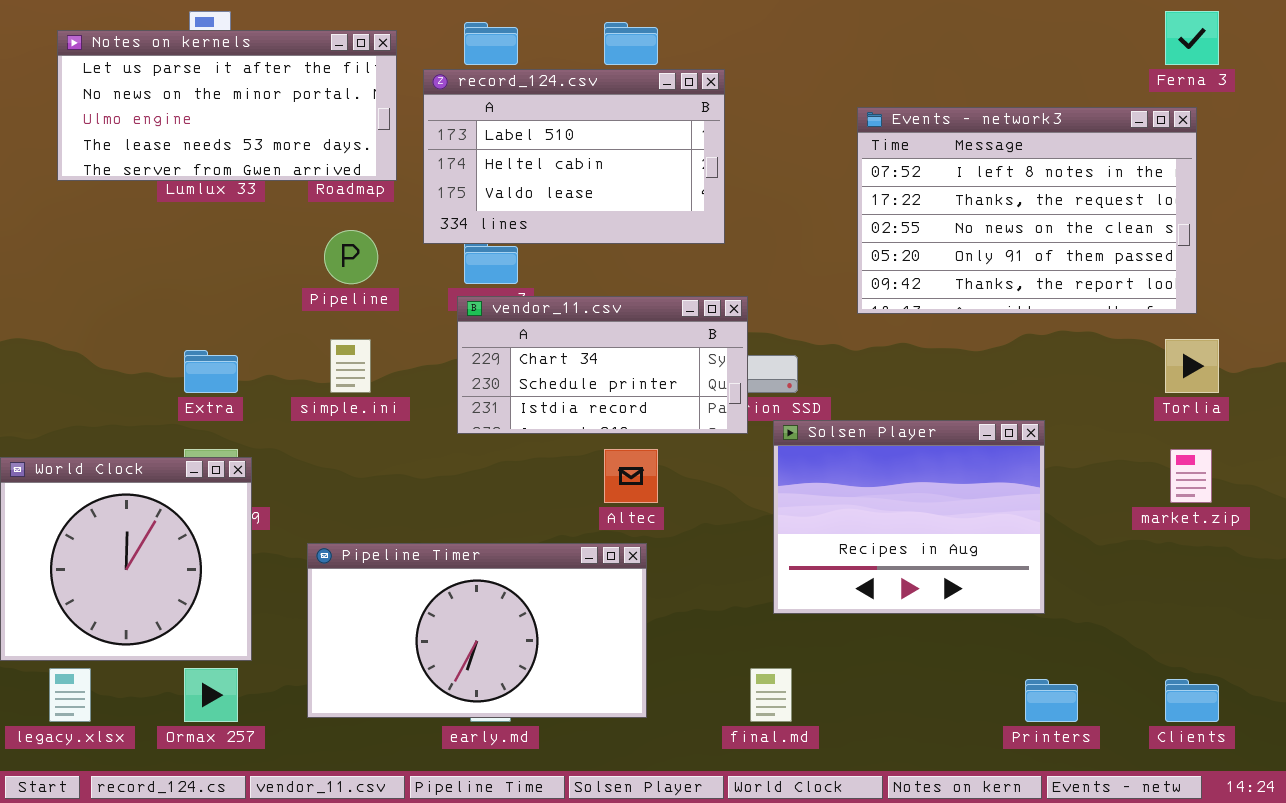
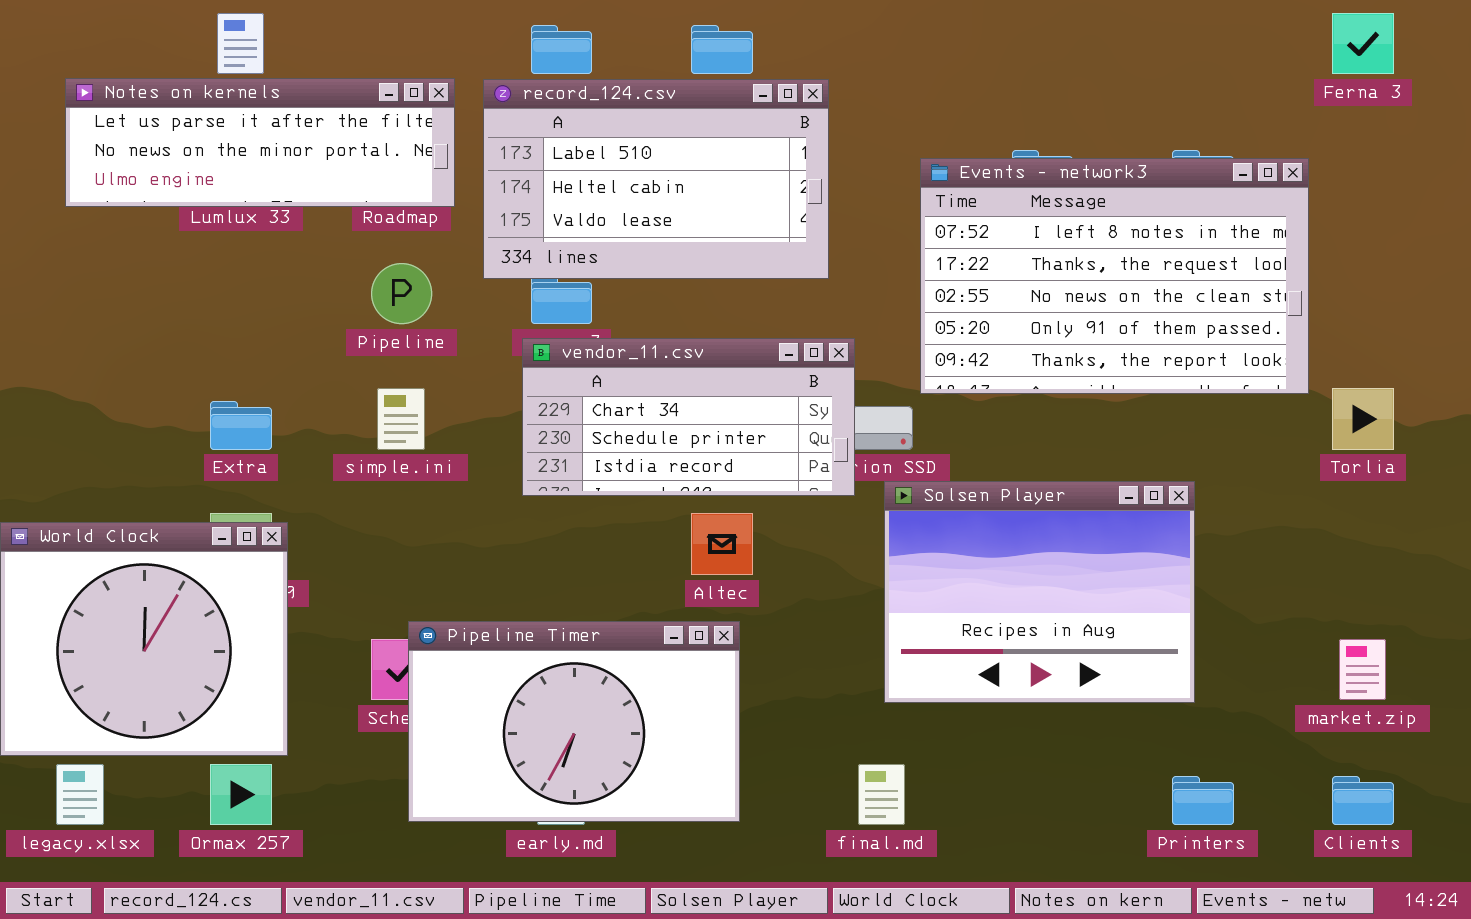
Notes on kernels: [57,30,397,181] -> [65,78,455,207], resized
Events - network3: [857,107,1197,314] -> [920,158,1309,394], moved
market.zip: [1170,449,1212,503] -> [1339,639,1386,700], moved
Pipeline Timer: [307,543,647,718] -> [408,621,740,822], resized

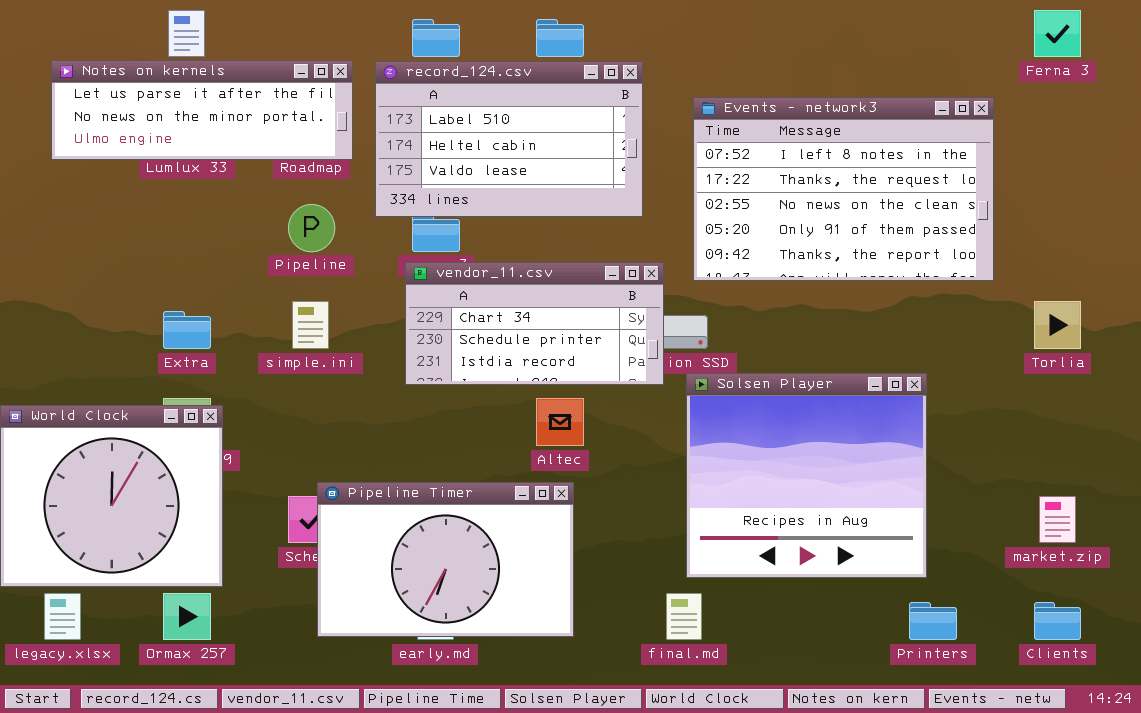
Events - network3: [920,158,1309,394] -> [693,97,994,281], moved
Solsen Player: [884,481,1195,703] -> [686,373,927,578], resized

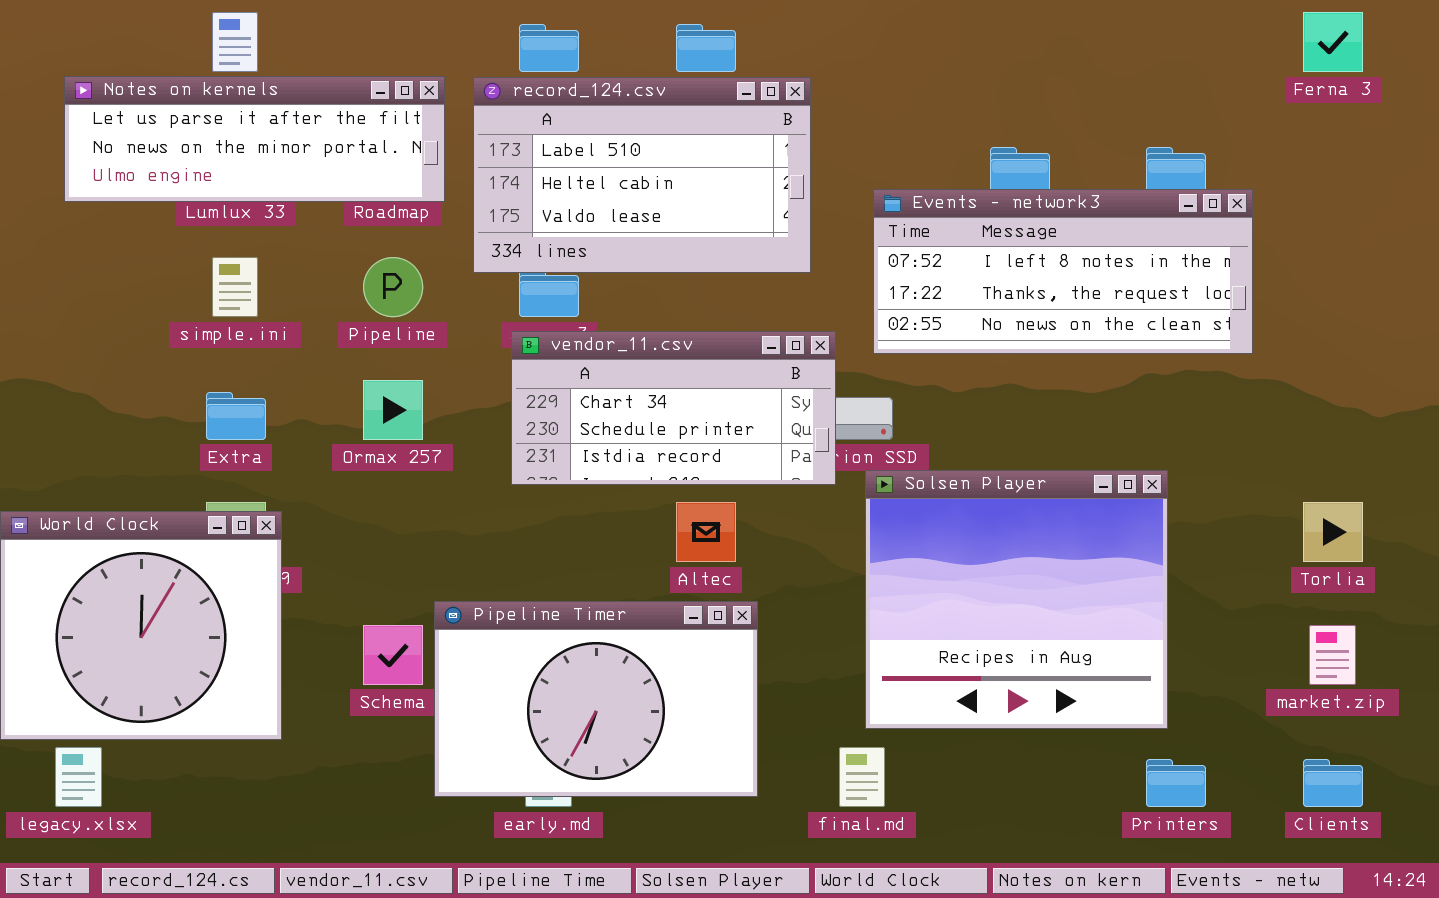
Events - network3: [693,97,994,281] -> [873,189,1253,354], resized
simple.ini: [292,301,329,349] -> [212,257,258,317], moved
Torlia: [1034,301,1081,349] -> [1303,502,1363,562], moved
Pipeline Timer: [317,482,574,637] -> [434,601,758,797], moved
Ormax 257: [163,593,211,640] -> [363,380,423,440], moved

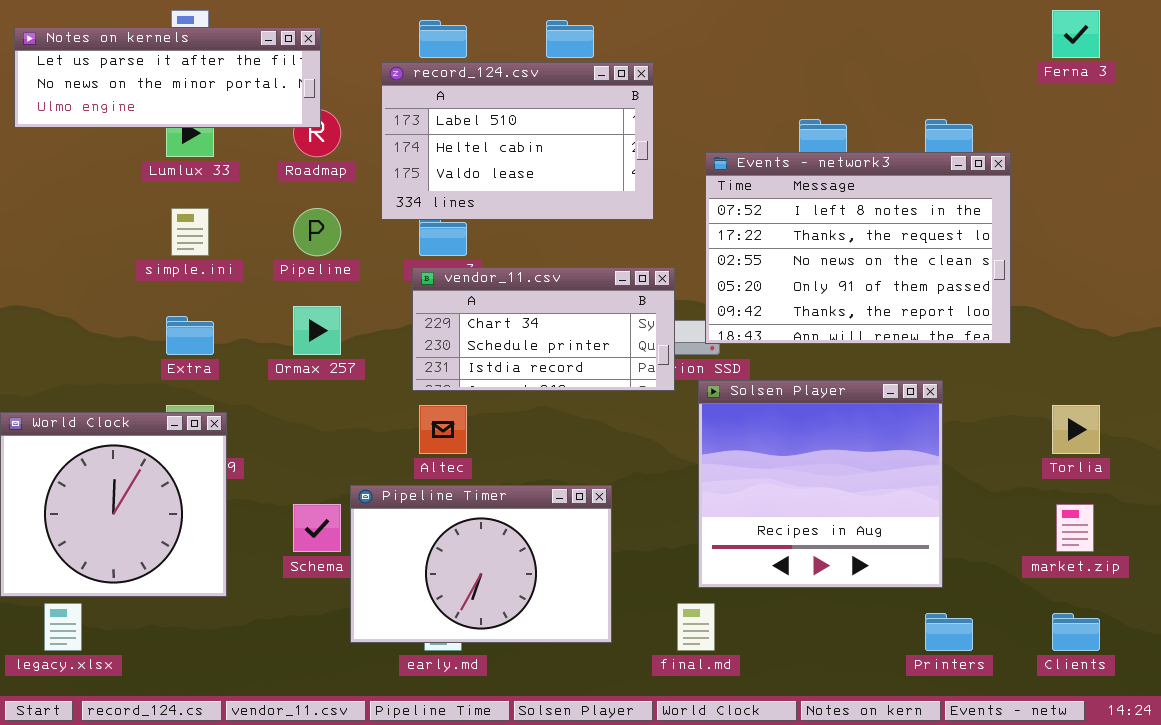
Notes on kernels: [64,76,445,202] -> [14,27,321,128], moved
Events - network3: [873,189,1253,354] -> [705,152,1011,344], resized
Altec: [676,502,736,562] -> [419,405,467,454], moved

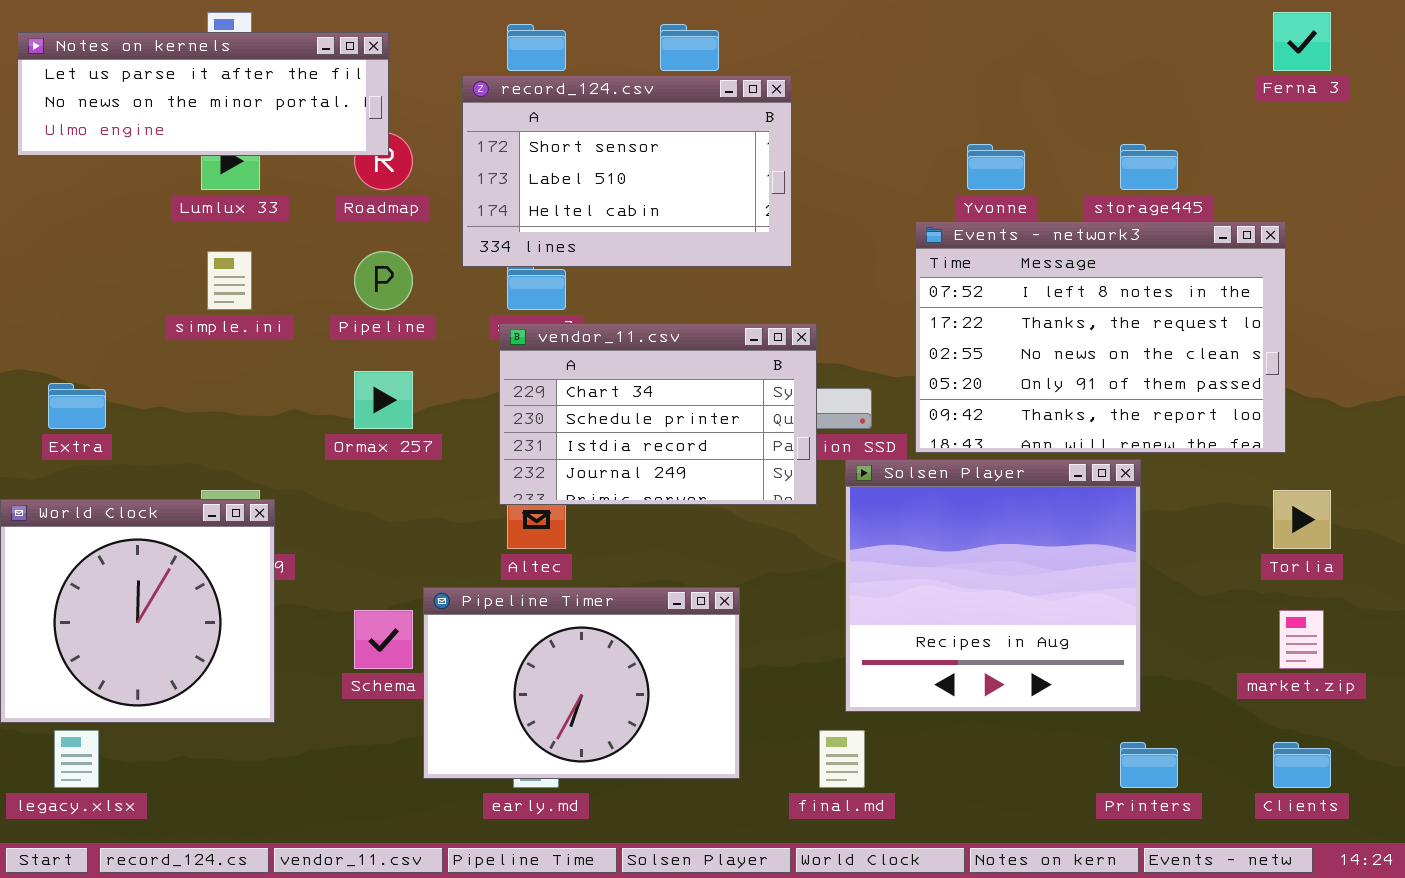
record_124.csv: [381,62,654,220] -> [462,75,792,267], scrolled up 1 row
Events - network3: [705,152,1011,344] -> [915,221,1286,453], moved
vendor_11.csv: [412,267,675,391] -> [499,323,817,505], resized
Extra: [166,316,214,355] -> [48,383,106,429], moved

